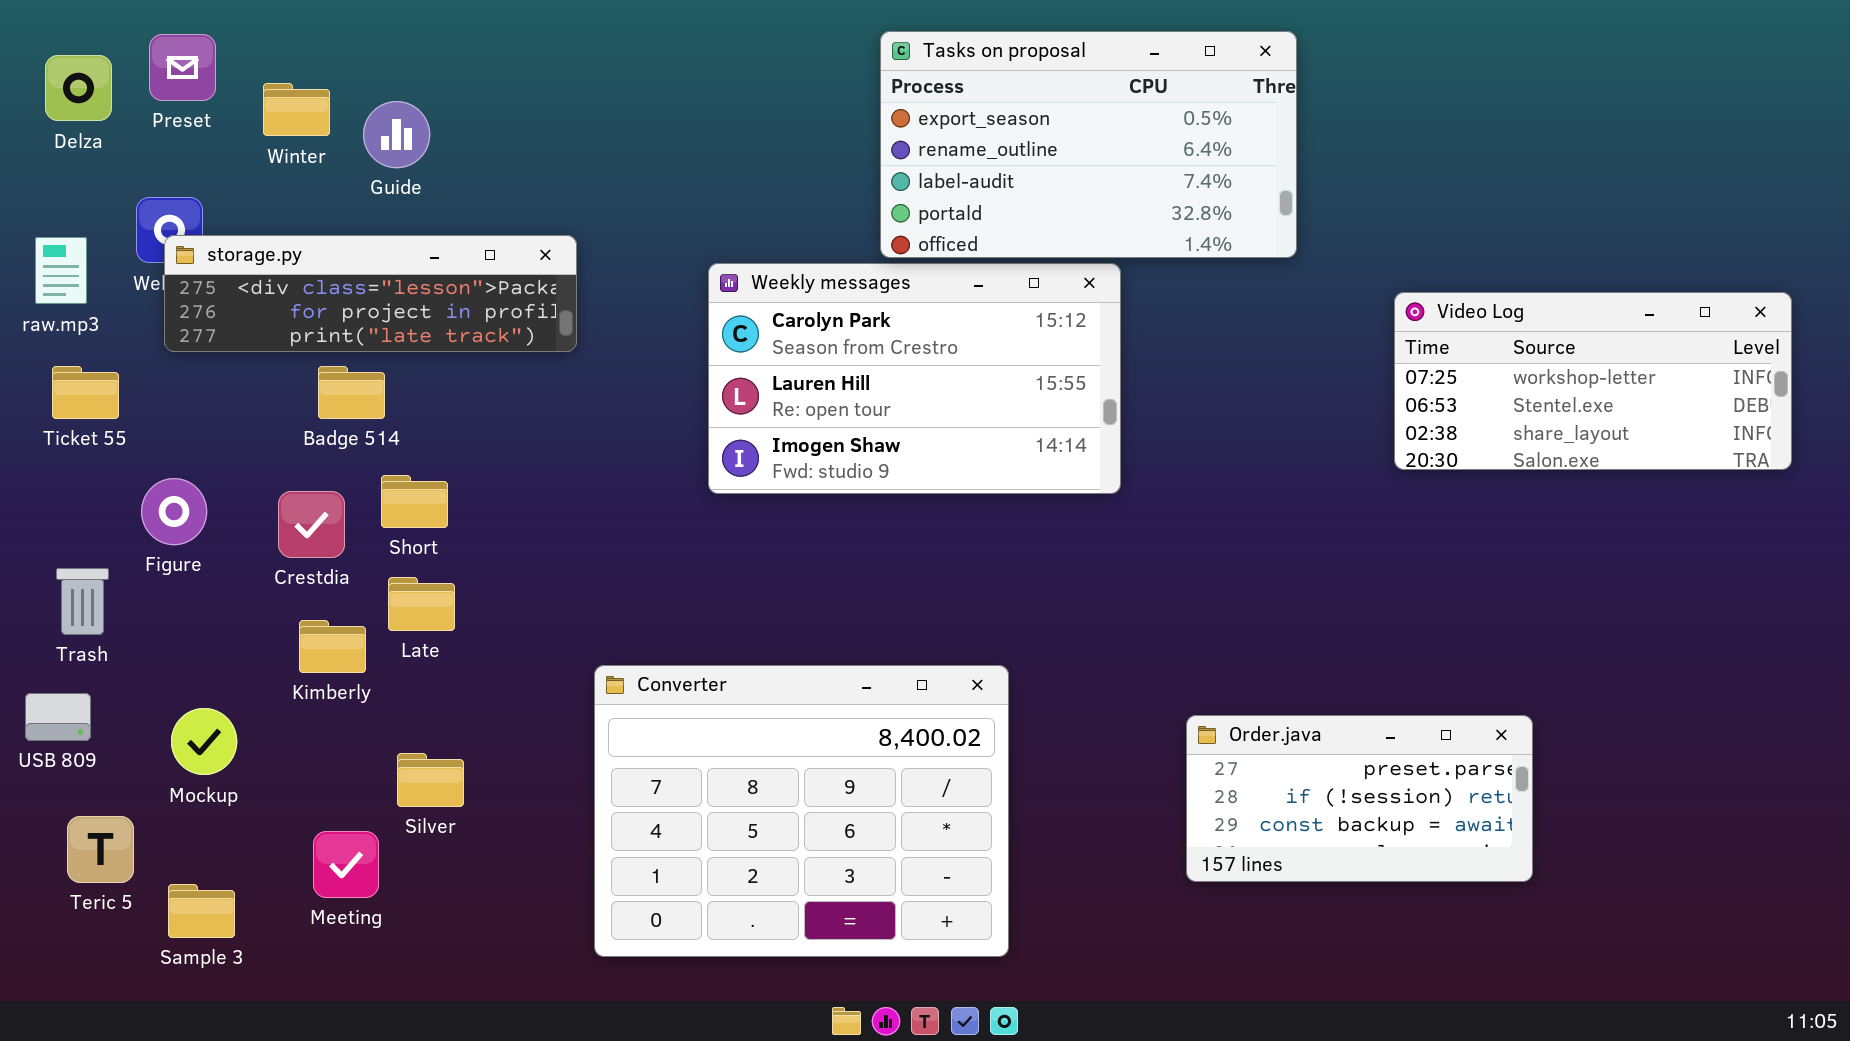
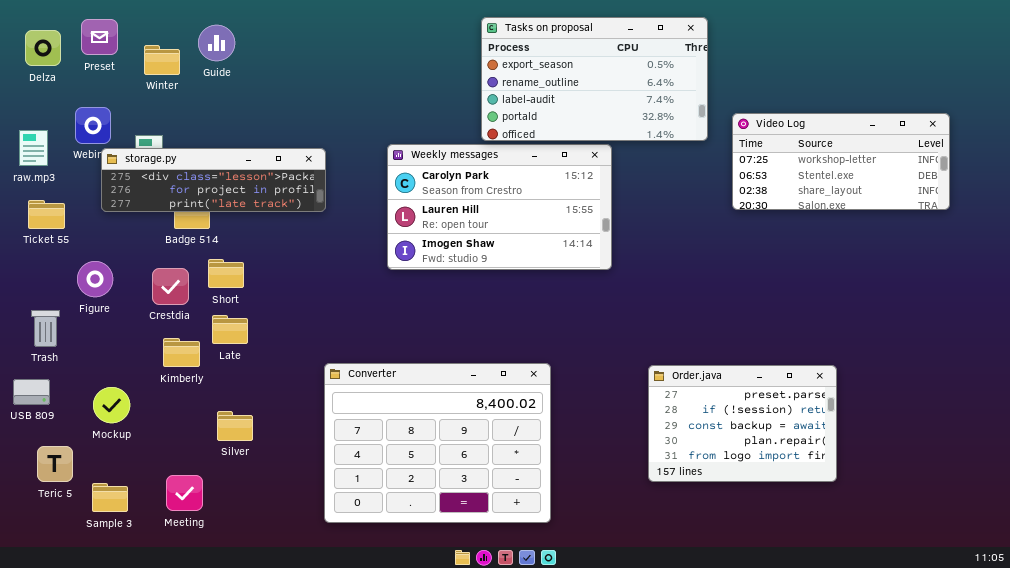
Guide: [363,101,430,168] -> [198,25,235,61], moved
storage.py: [164,235,577,352] -> [101,148,326,212], moved
Video Log: [1394,292,1792,470] -> [732,113,950,210], moved
Order.java: [1186,715,1533,882] -> [648,365,837,482], resized
Meeting: [313,831,379,898] -> [166,475,203,511], moved

